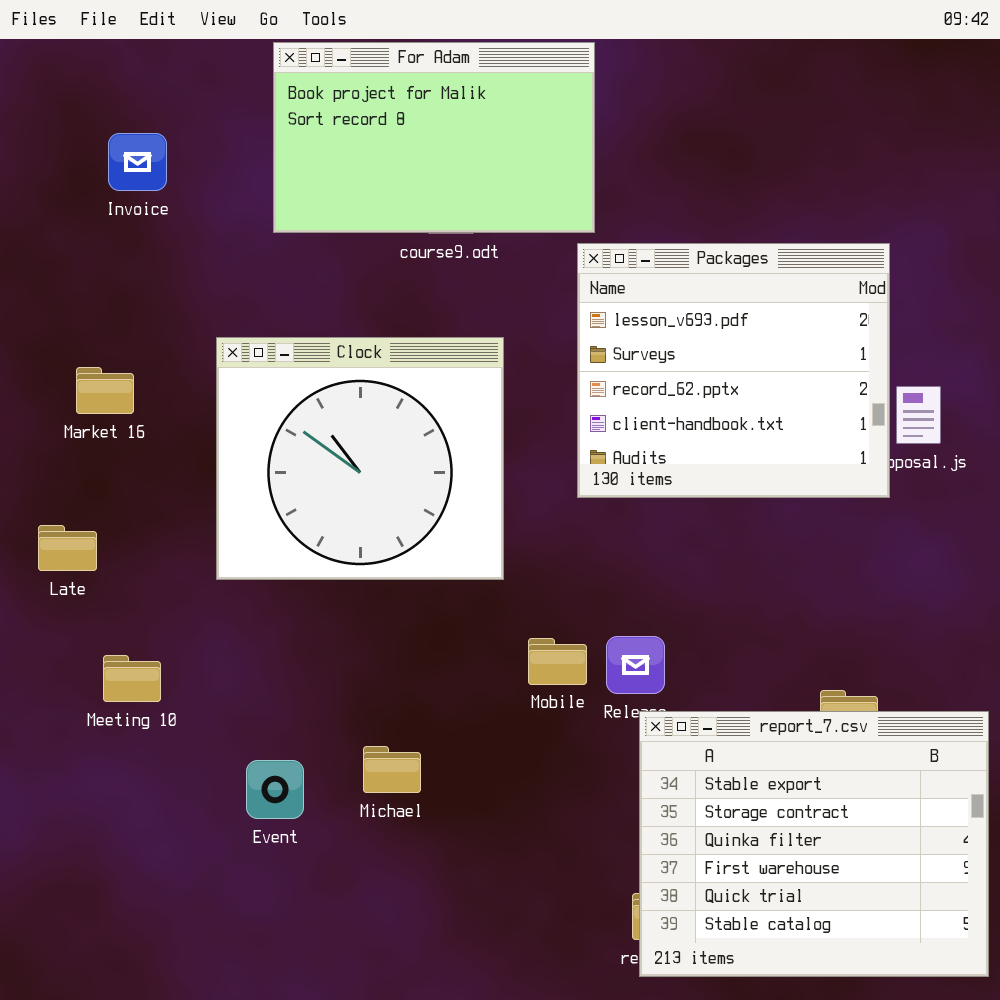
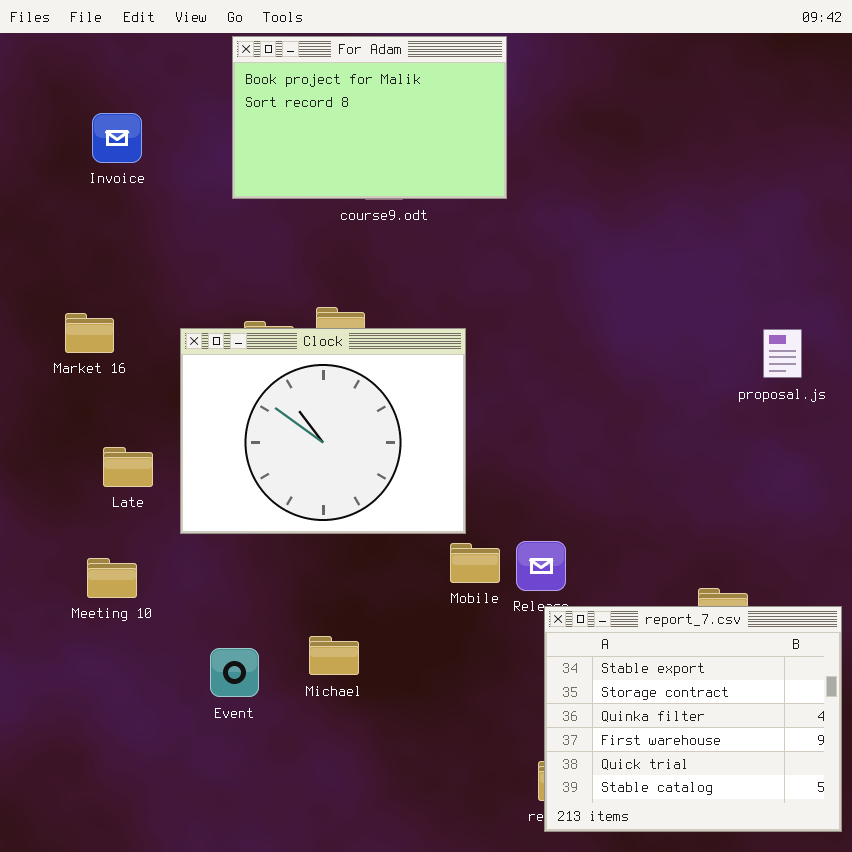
Packages: [577,243,890,498] -> none, closed
Clock: [216,337,504,580] -> [180,328,466,534], moved, resized
Late: [38,525,97,571] -> [103,447,153,487], moved

